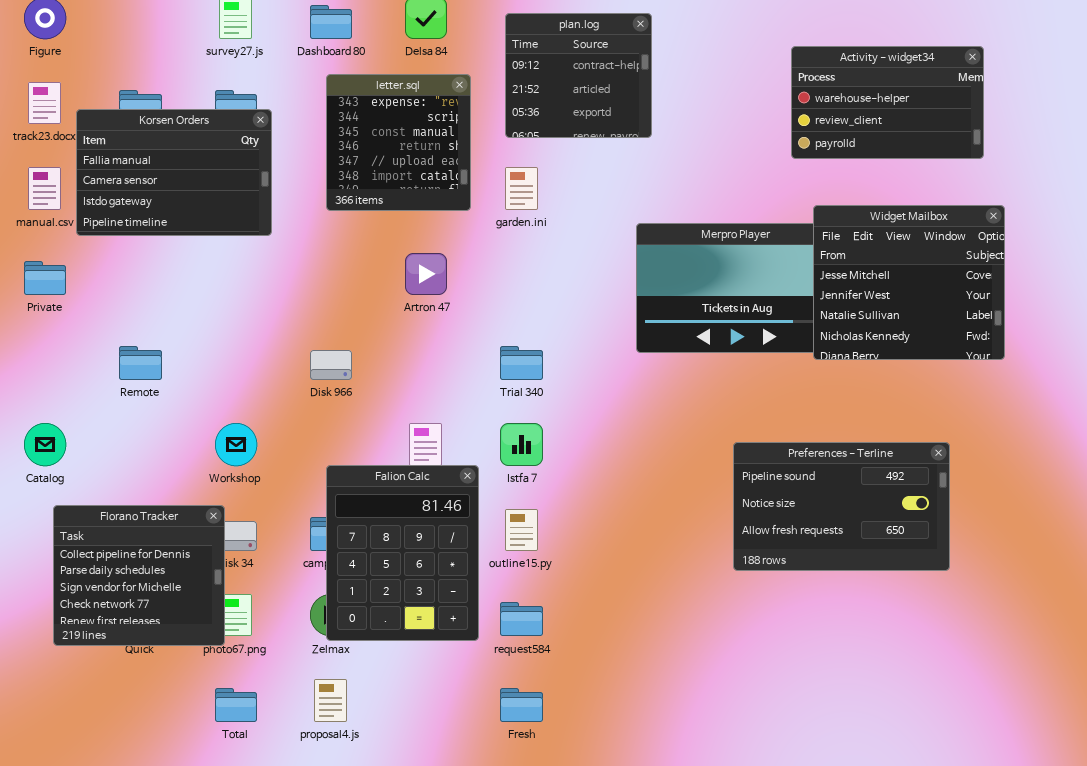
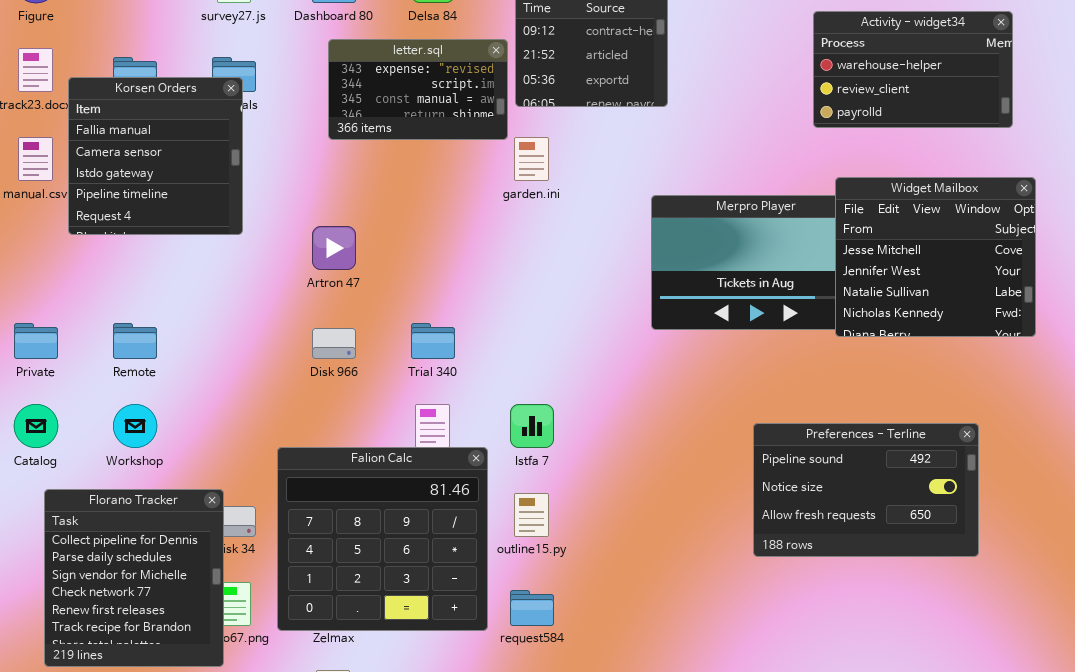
letter.sql: [326,74,471,211] -> [328,39,508,140], resized
Korsen Orders: [76,109,272,236] -> [68,77,243,235], resized
Artron 47: [405,253,447,295] -> [312,226,356,270], moved
Private: [24,261,66,295] -> [14,323,58,359], moved
Trial 340: [500,346,543,380] -> [411,323,455,359], moved
Workshop: [215,423,257,466] -> [113,404,157,448], moved
Falion Calc: [326,465,479,641] -> [277,447,488,631], resized
Florano Tracker: [53,505,225,646] -> [44,489,224,667], resized

